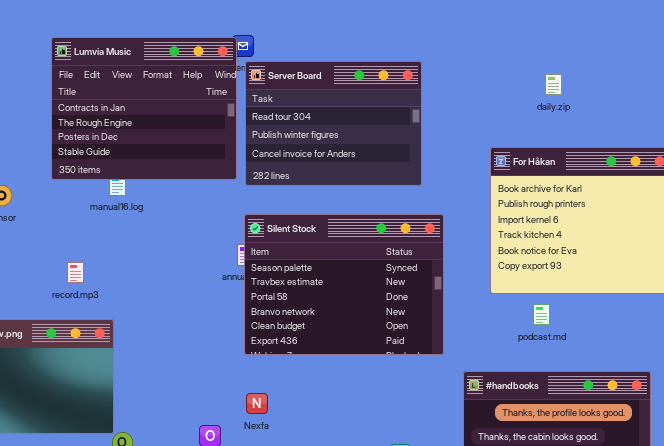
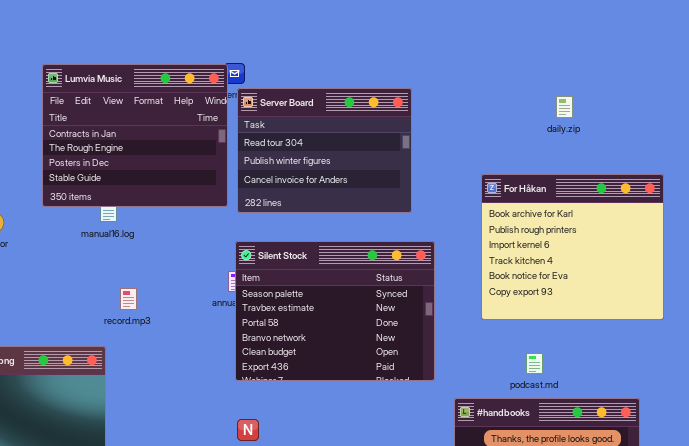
daily.zip: [545,74,562,95] -> [556,96,573,118], moved
record.mp3: [67,262,84,283] -> [120,288,137,310], moved
podcast.md: [533,304,550,325] -> [526,353,543,374], moved

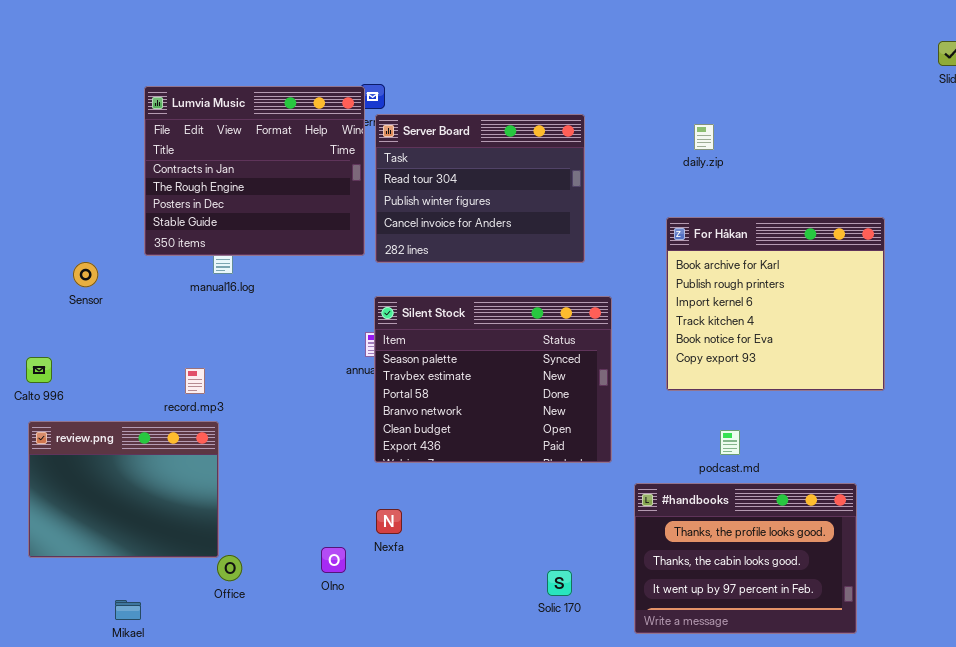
daily.zip: [556,96,573,118] -> [694,124,714,150], moved
record.mp3: [120,288,137,310] -> [185,368,205,394], moved

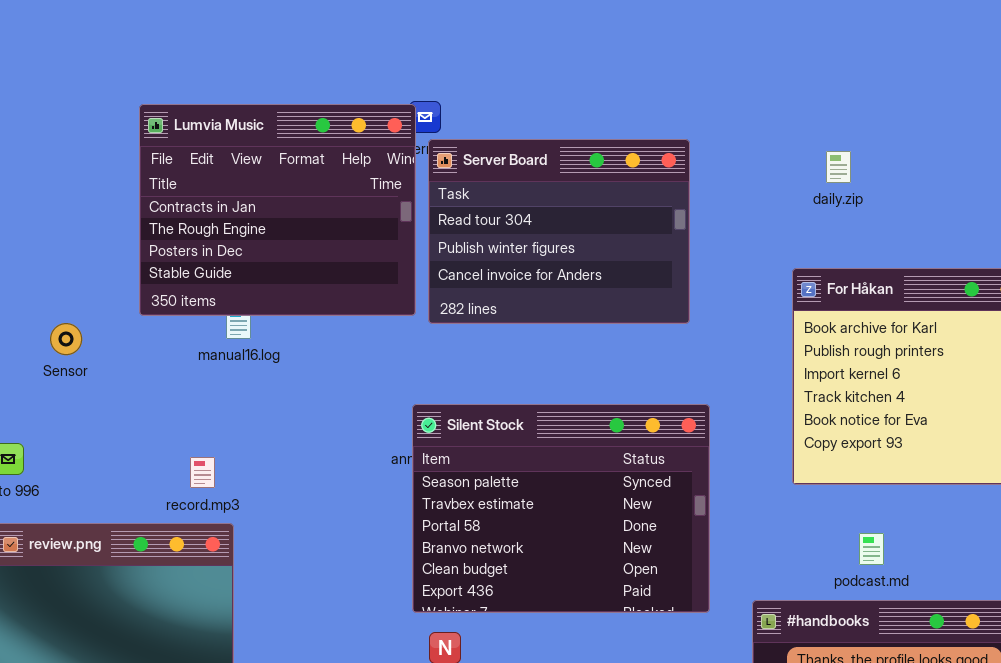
Silent Stock: [374,296,612,463] -> [412,404,710,613], moved

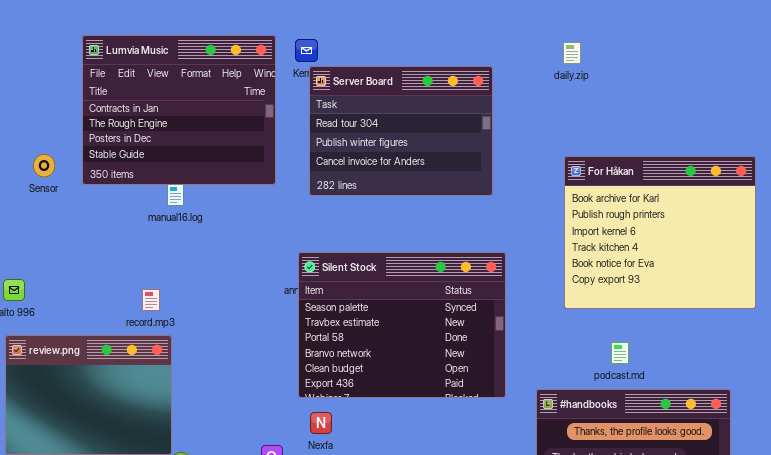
Lumvia Music: [139,104,416,316] -> [82,35,276,185], moved
daily.zip: [826,151,851,183] -> [563,42,581,64], moved
Sensor: [50,323,82,355] -> [33,154,55,177], moved

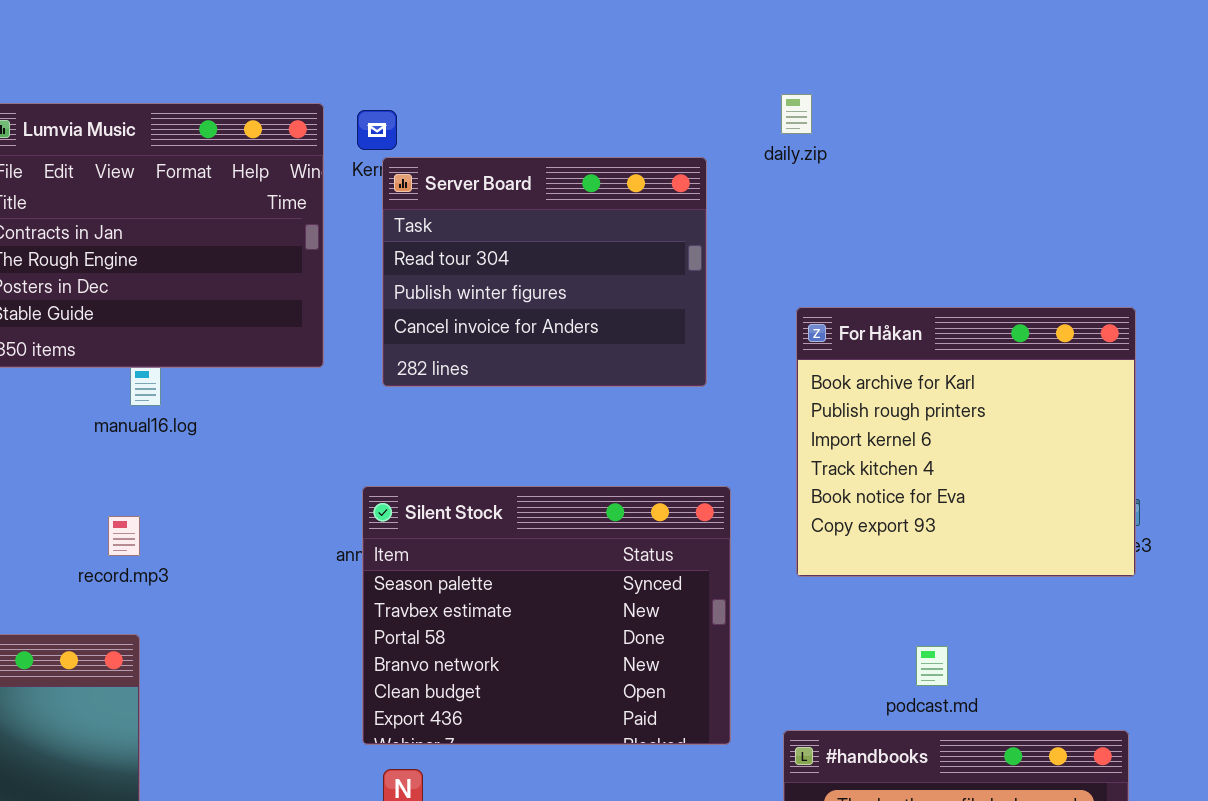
daily.zip: [563,42,581,64] -> [781,94,812,134], moved
For Håkan: [564,156,756,309] -> [796,307,1136,577], moved
record.mp3: [142,289,160,311] -> [108,516,140,556], moved

